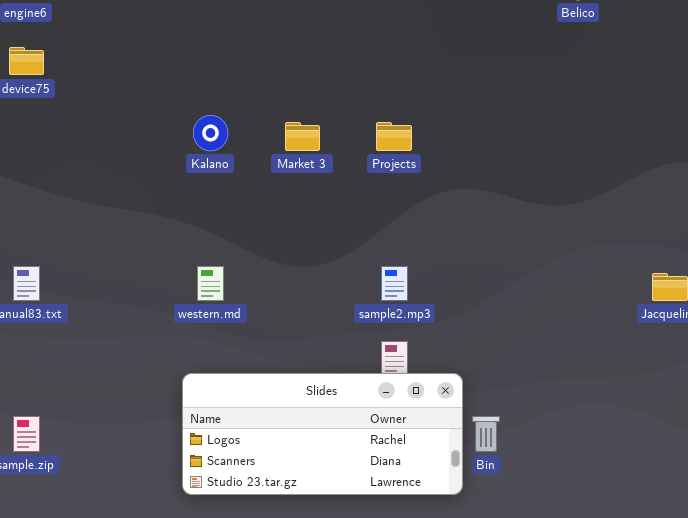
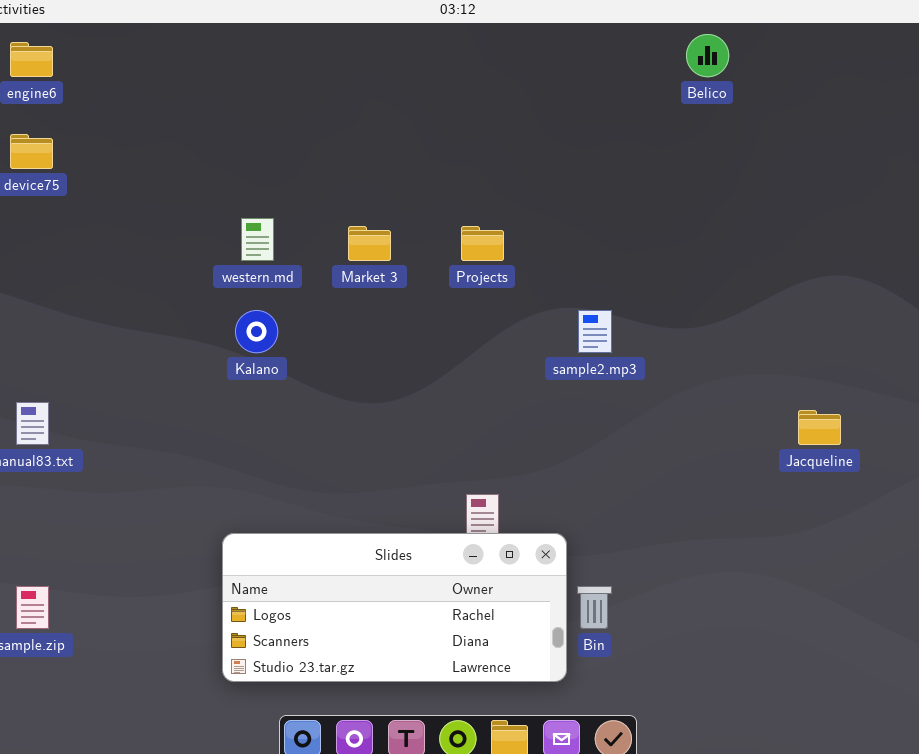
Kalano: [193,115,228,151] -> [235,310,278,353], moved
western.md: [197,266,224,301] -> [241,218,274,261], moved
sample2.mp3: [381,266,408,301] -> [578,310,612,353], moved

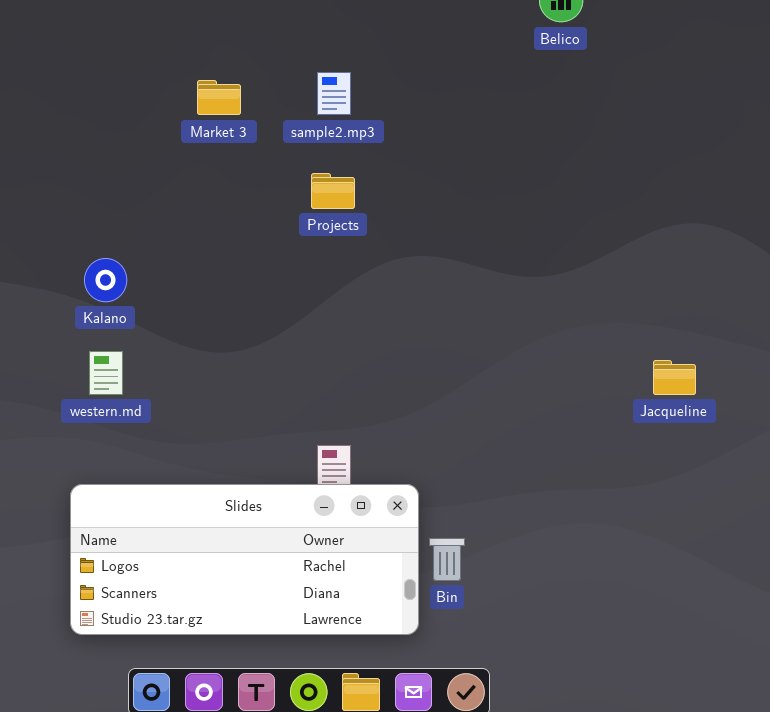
western.md: [241,218,274,261] -> [89,351,123,395], moved
Market 3: [348,226,391,261] -> [197,80,241,115], moved
sample2.mp3: [578,310,612,353] -> [317,72,351,115], moved

